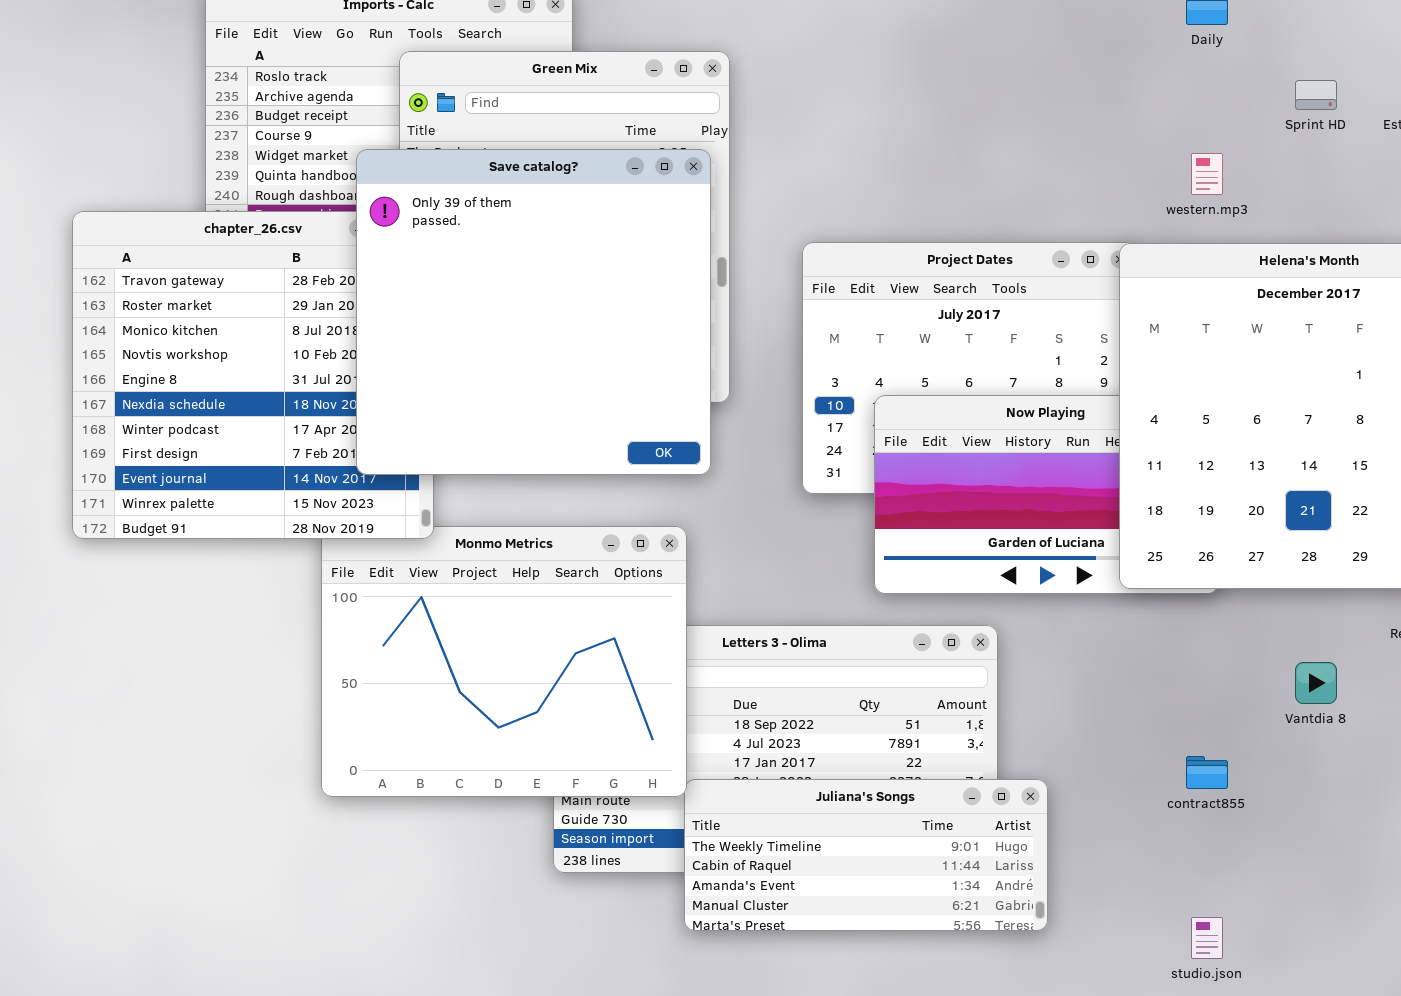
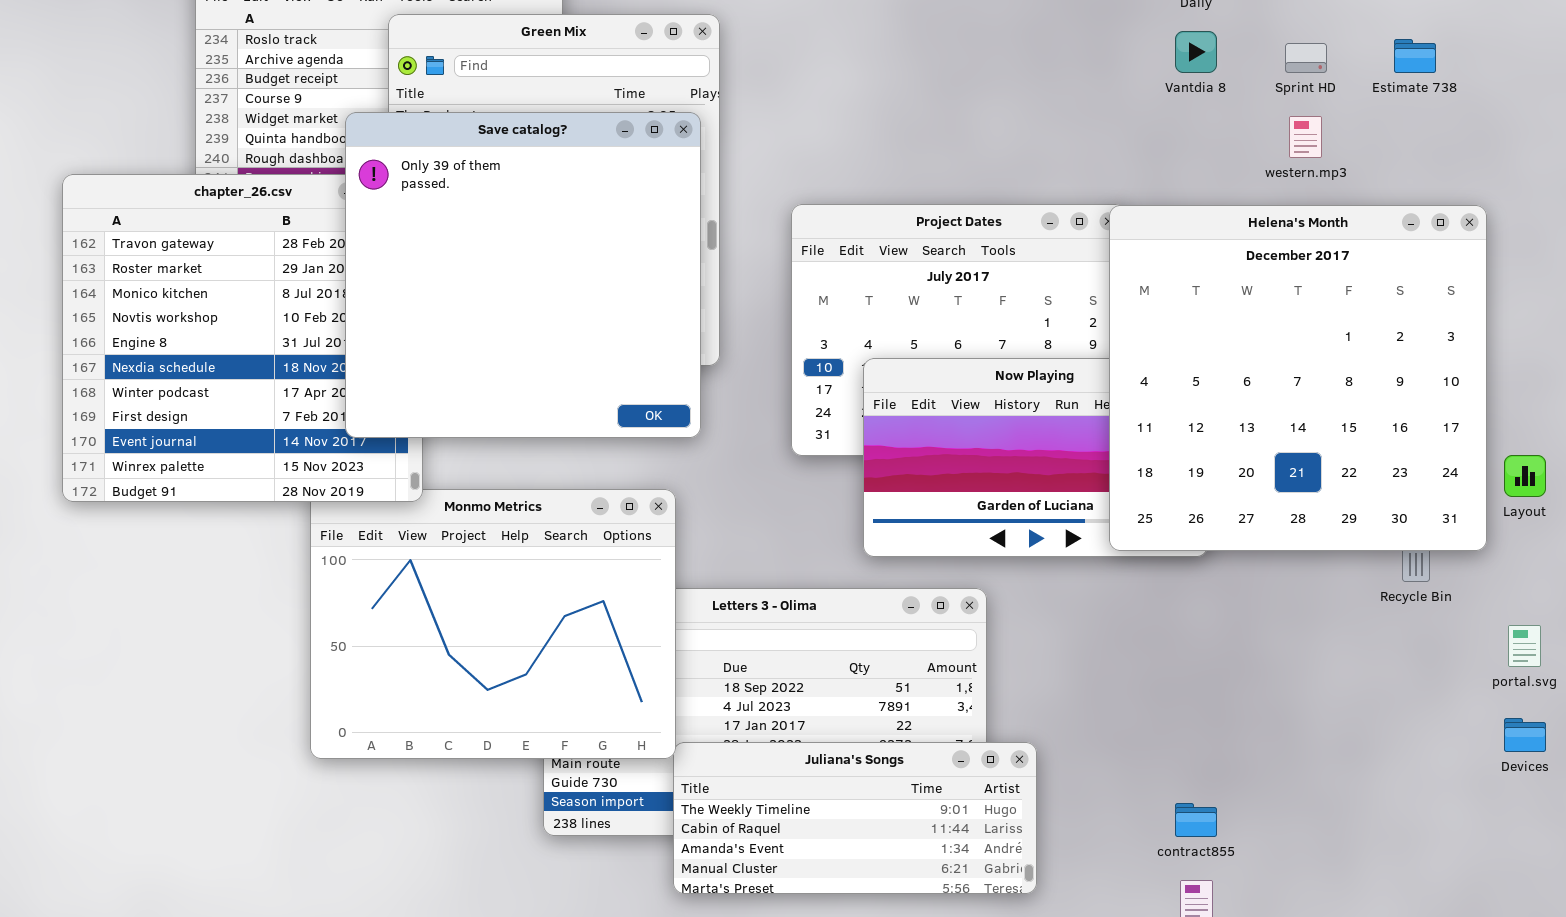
western.mp3: [1191,153,1223,195] -> [1289,116,1322,158], moved
Vantdia 8: [1295,662,1337,704] -> [1175,31,1217,73], moved
contract855: [1186,756,1228,789] -> [1175,803,1217,837], moved

